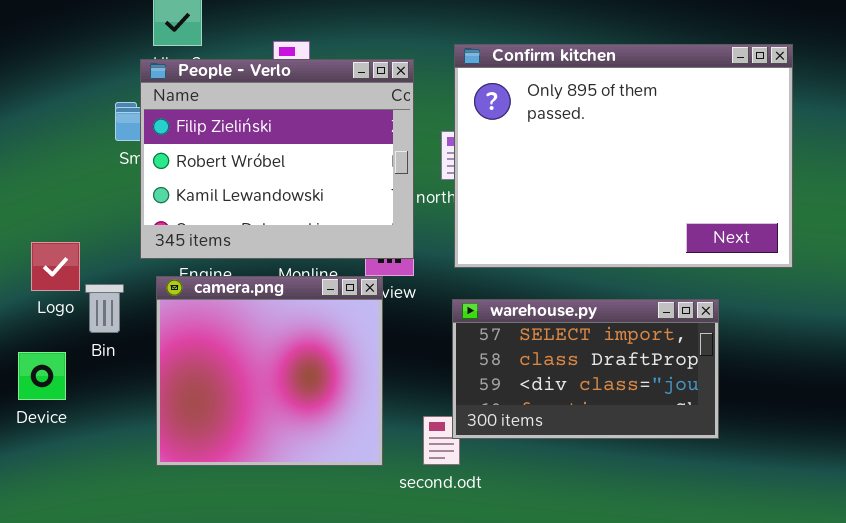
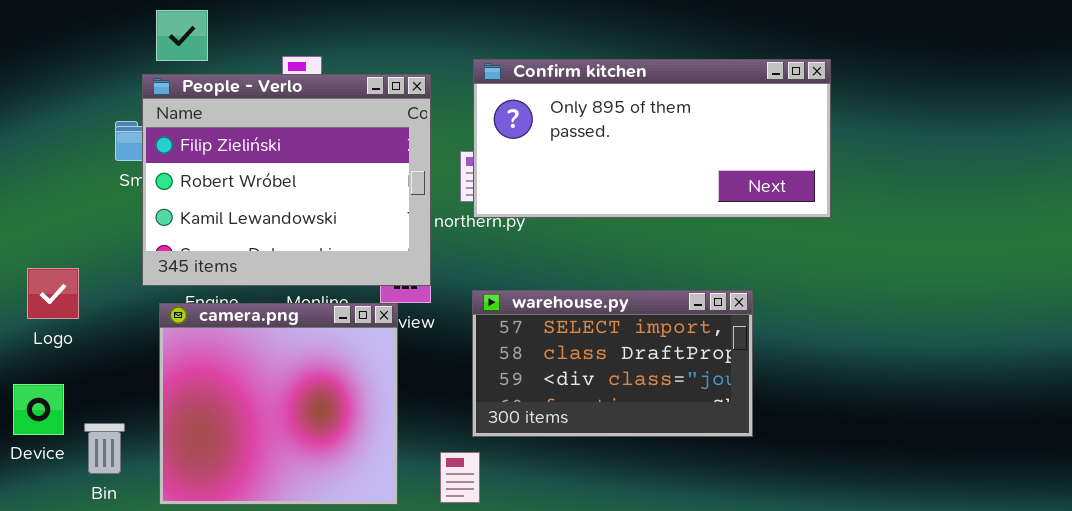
Confirm kitchen: [454,44,793,268] -> [473,59,831,218], resized
Bin: [85,284,124,333] -> [84,423,125,474], moved
warehouse.py: [452,299,719,439] -> [472,290,753,437], moved

